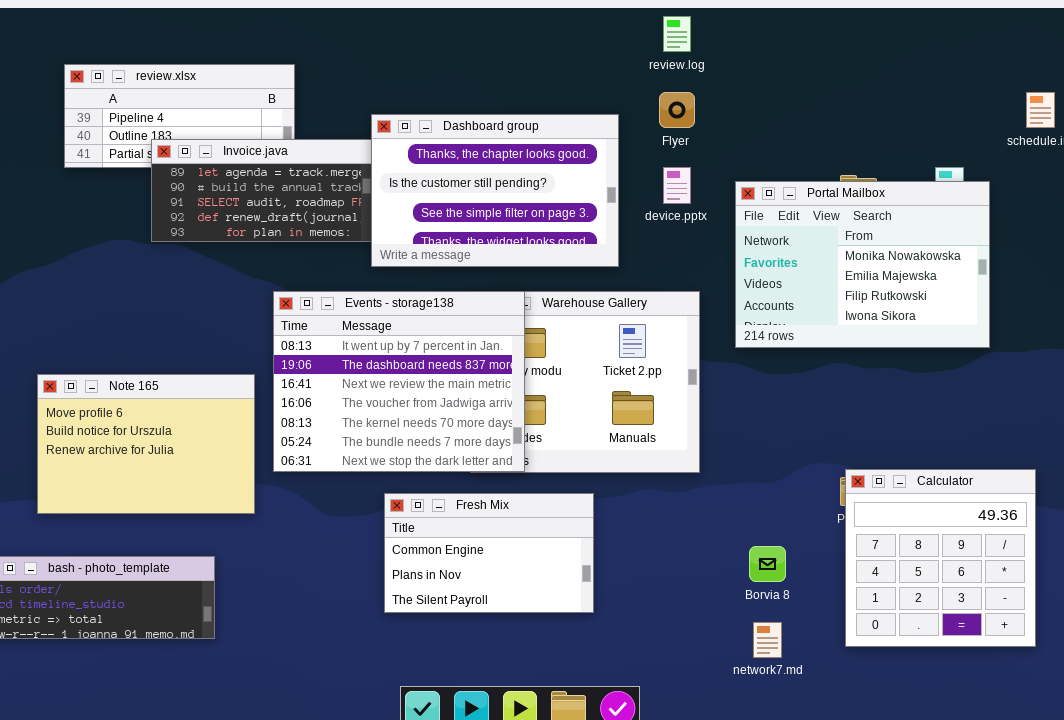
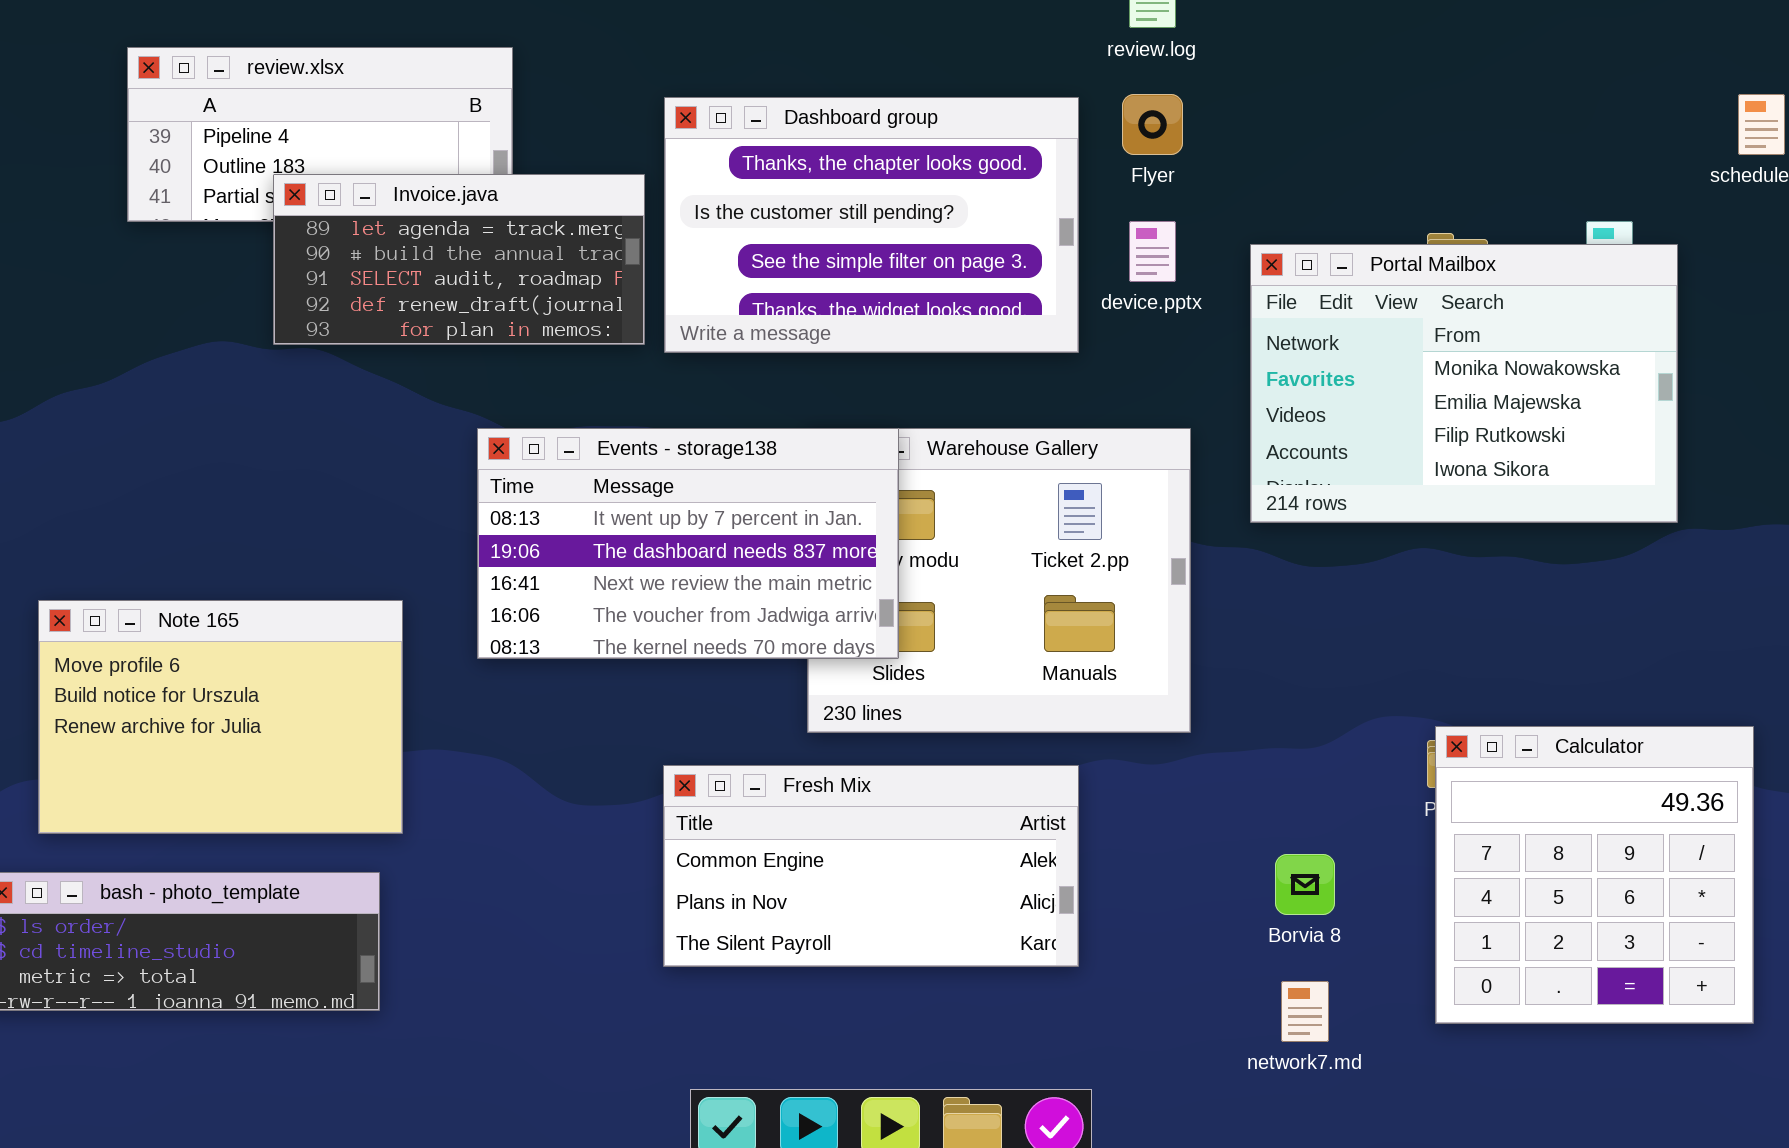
Dashboard group: [371,114,619,267] -> [664,97,1079,353], moved
Events - storage138: [273,291,525,472] -> [477,428,899,659], resized
Note 165: [37,374,255,514] -> [38,600,403,834], moved
Fresh Mix: [384,493,594,613] -> [663,765,1079,967], resized

